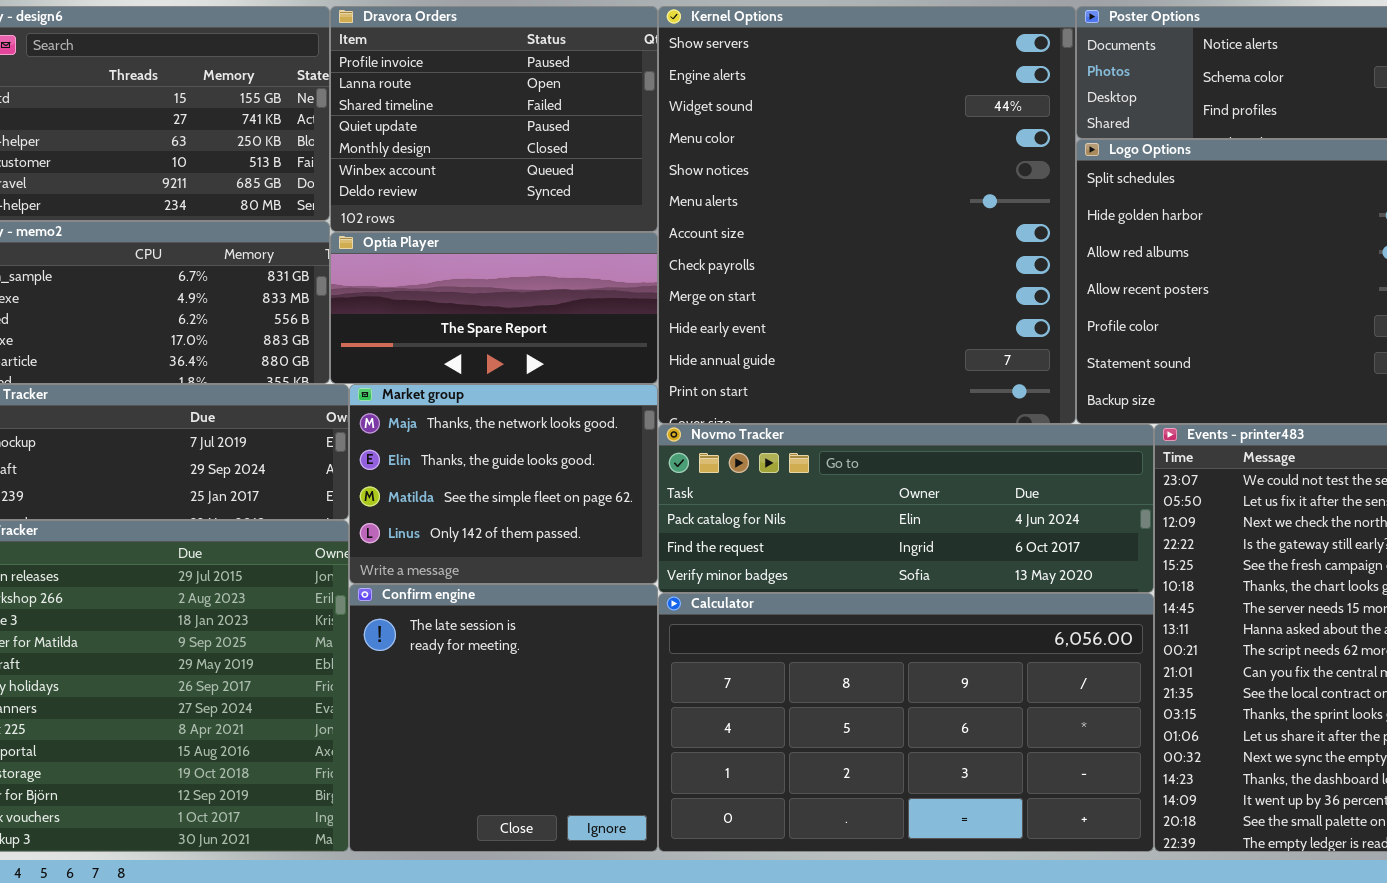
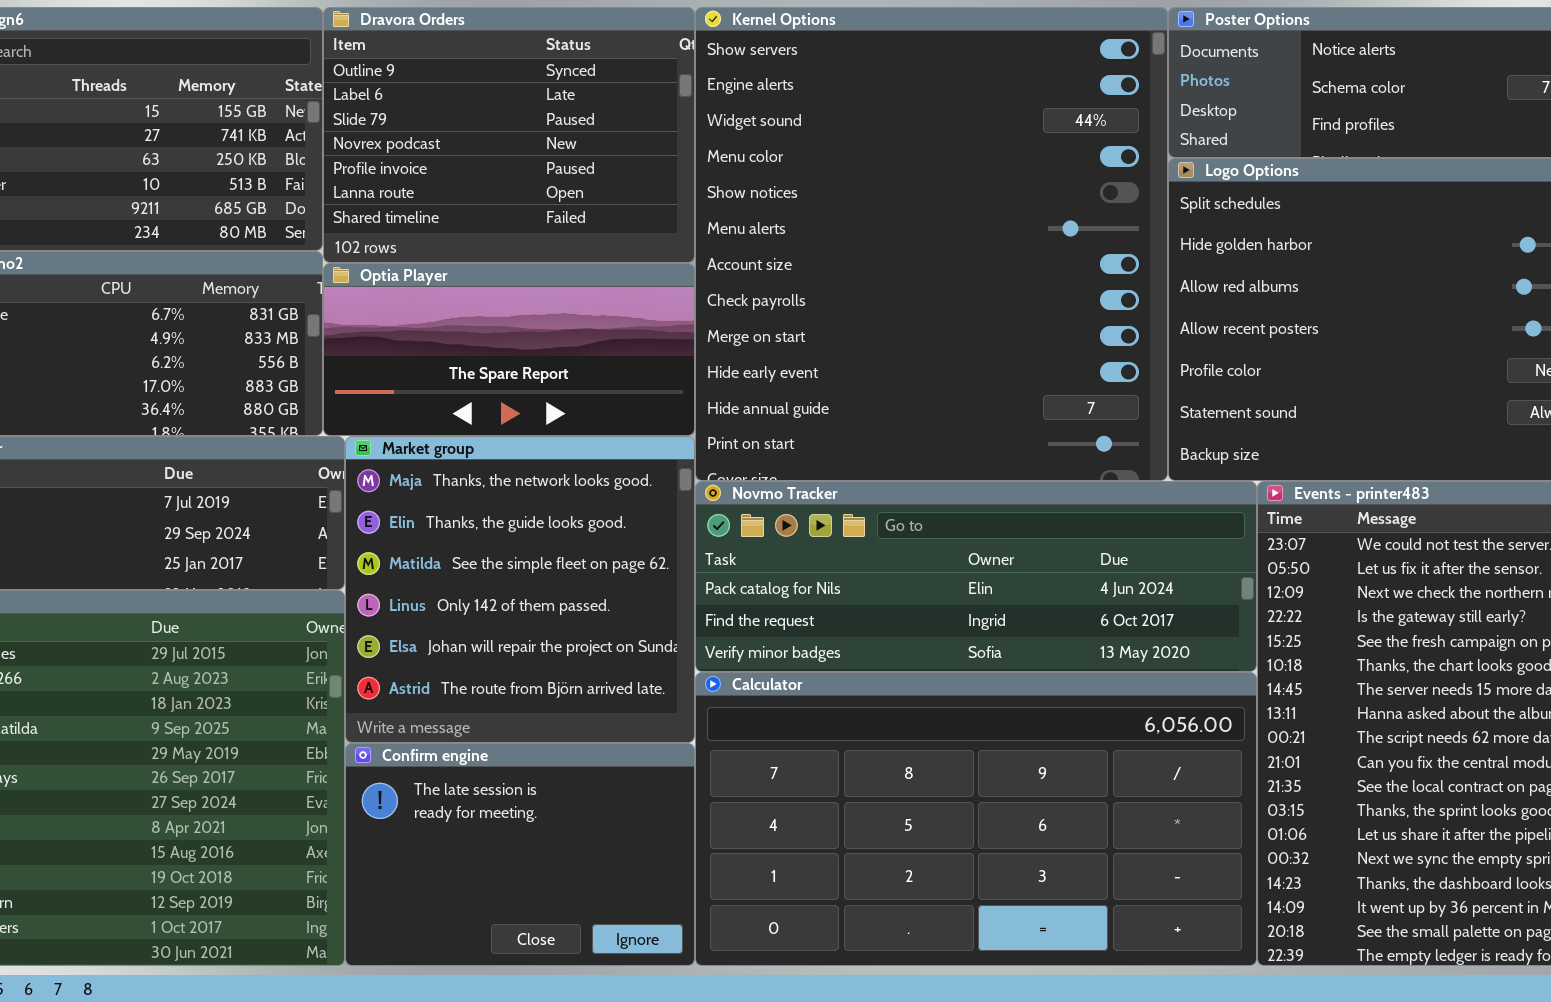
Dravora Orders: [330,6,658,232] -> [323,7,695,263], scrolled up 4 rows
Market group: [349,384,658,584] -> [345,436,695,743], resized
Confirm engine: [349,584,658,852] -> [345,743,695,966], resized

